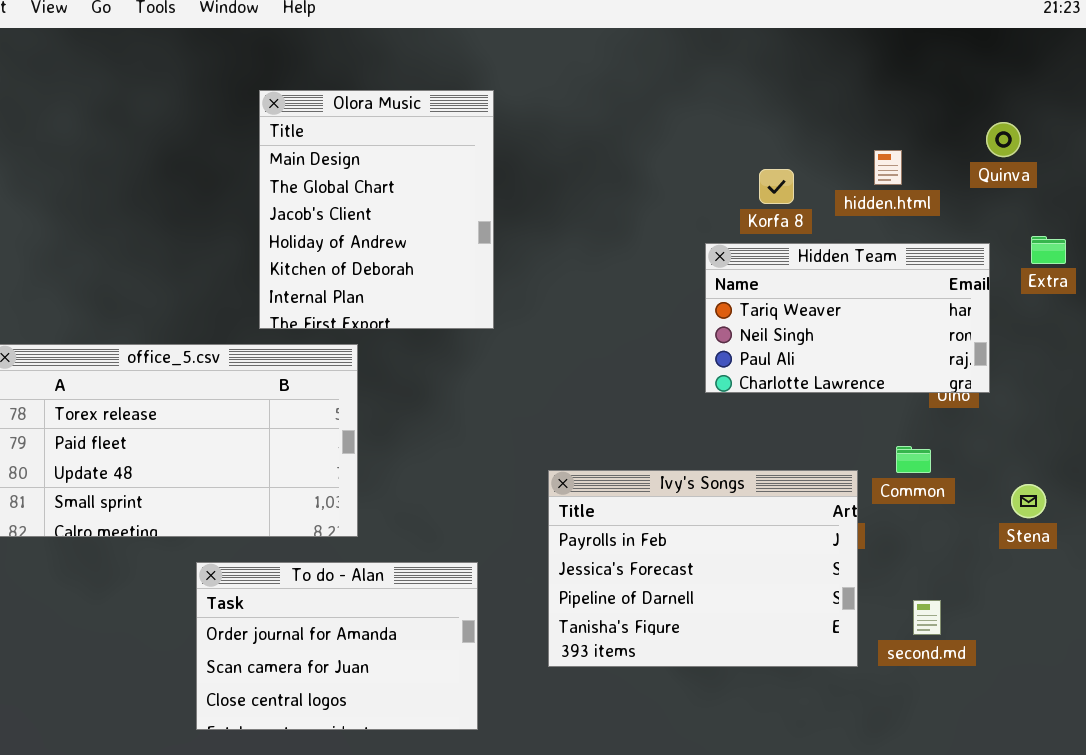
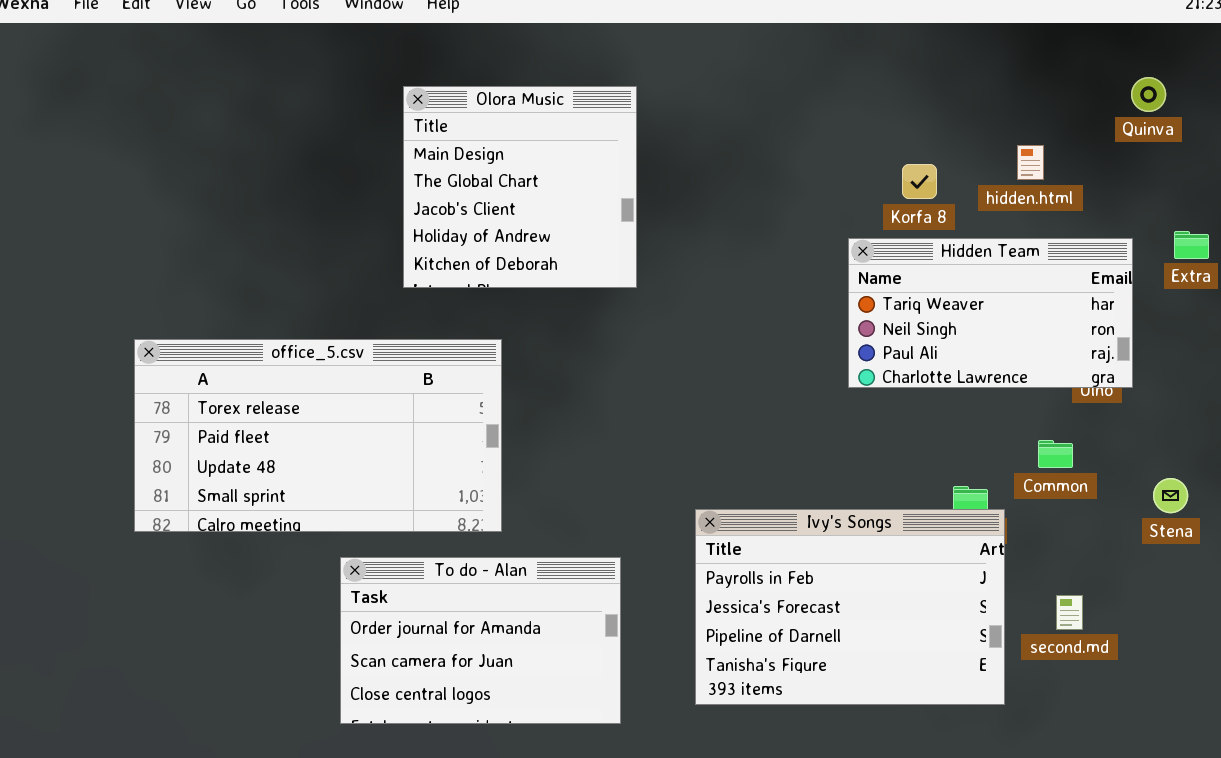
Olora Music: [259,90,494,329] -> [403,86,637,288], resized
Quinva: [986,122,1021,157] -> [1131,77,1166,112], moved
Ivy's Songs: [548,470,858,667] -> [695,509,1005,705], moved

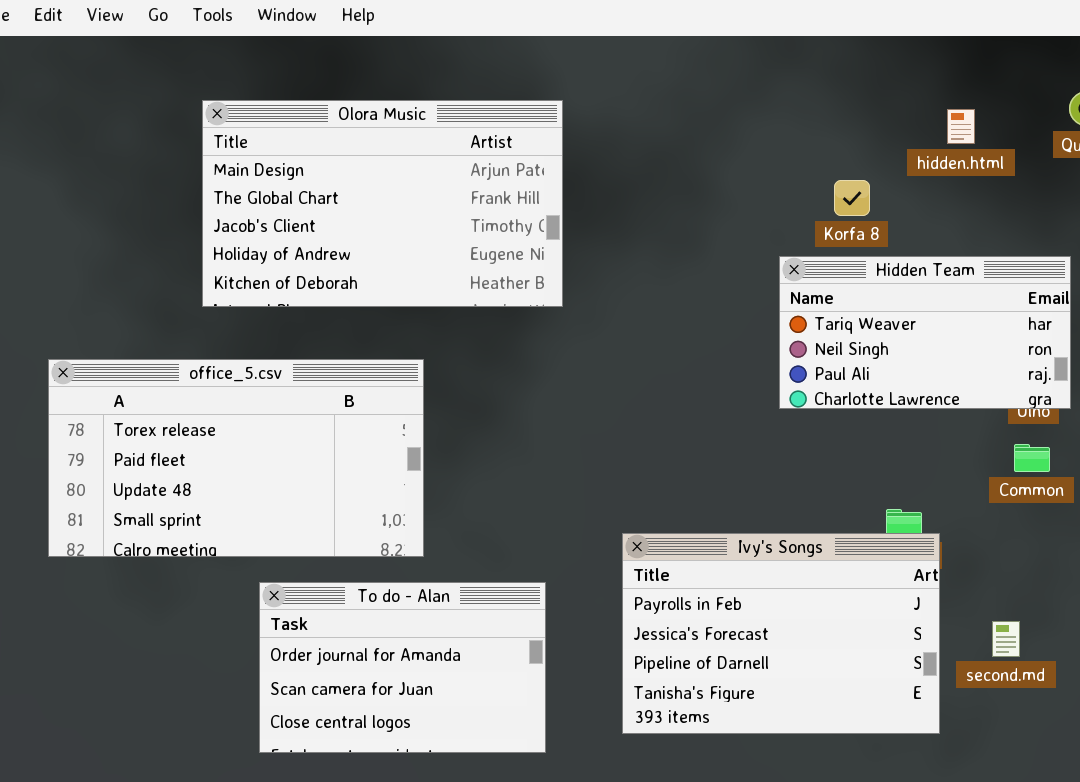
Olora Music: [403,86,637,288] -> [202,100,563,307], resized
hidden.html: [1017,145,1044,180] -> [947,109,975,144], moved
Common: [1038,440,1073,468] -> [1014,444,1050,472], moved

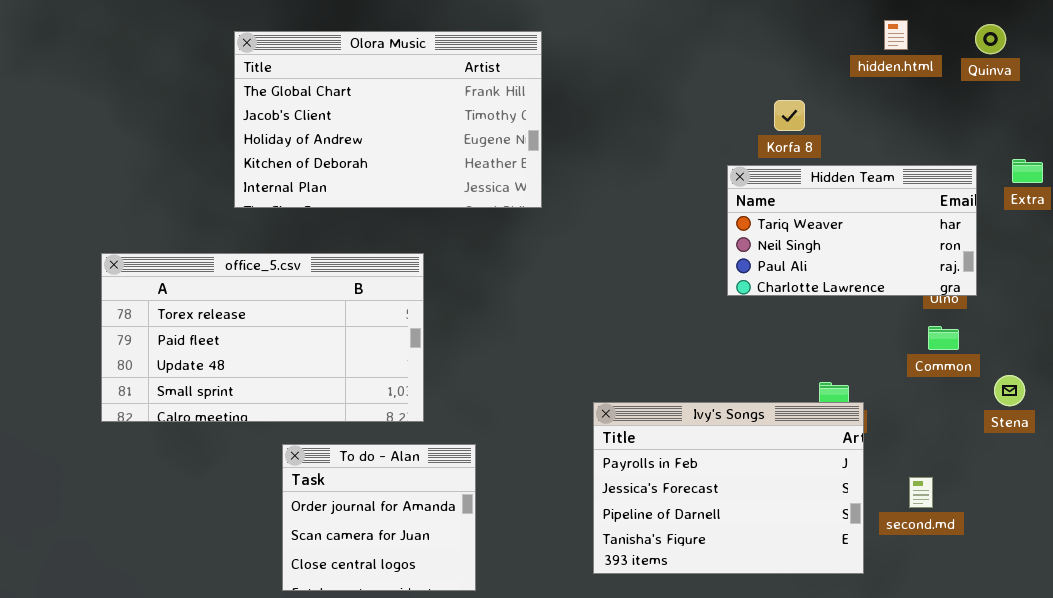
Olora Music: [202,100,563,307] -> [234,31,542,208], scrolled down 1 row
hidden.html: [947,109,975,144] -> [884,20,908,50], moved
To do - Alan: [259,582,546,753] -> [282,444,476,591], resized

